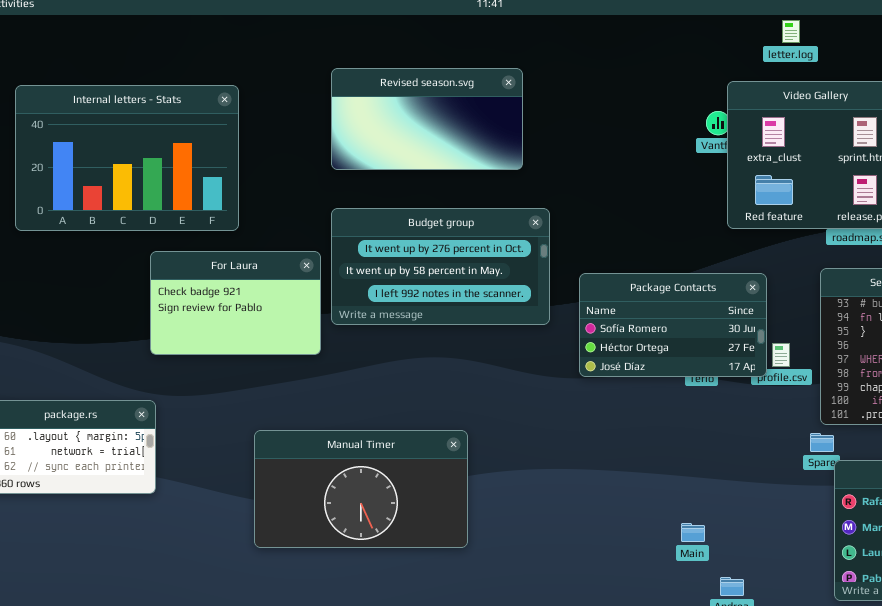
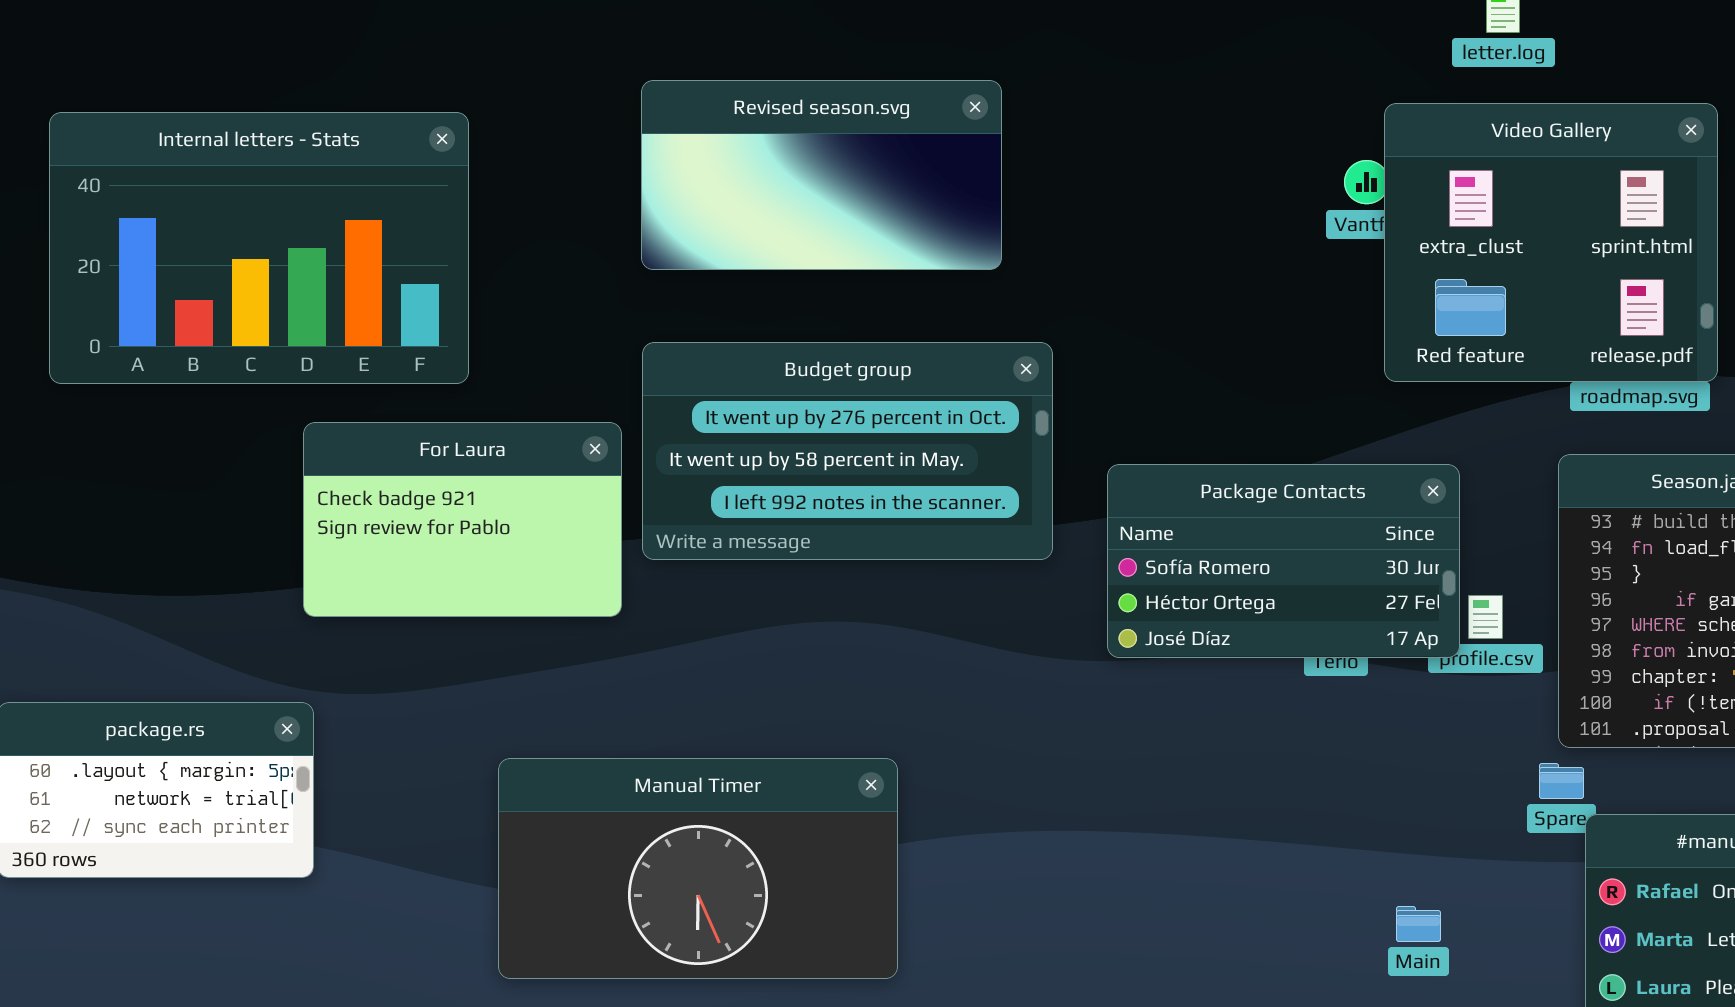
Main: [681,523,705,542] -> [1396,906,1441,942], moved

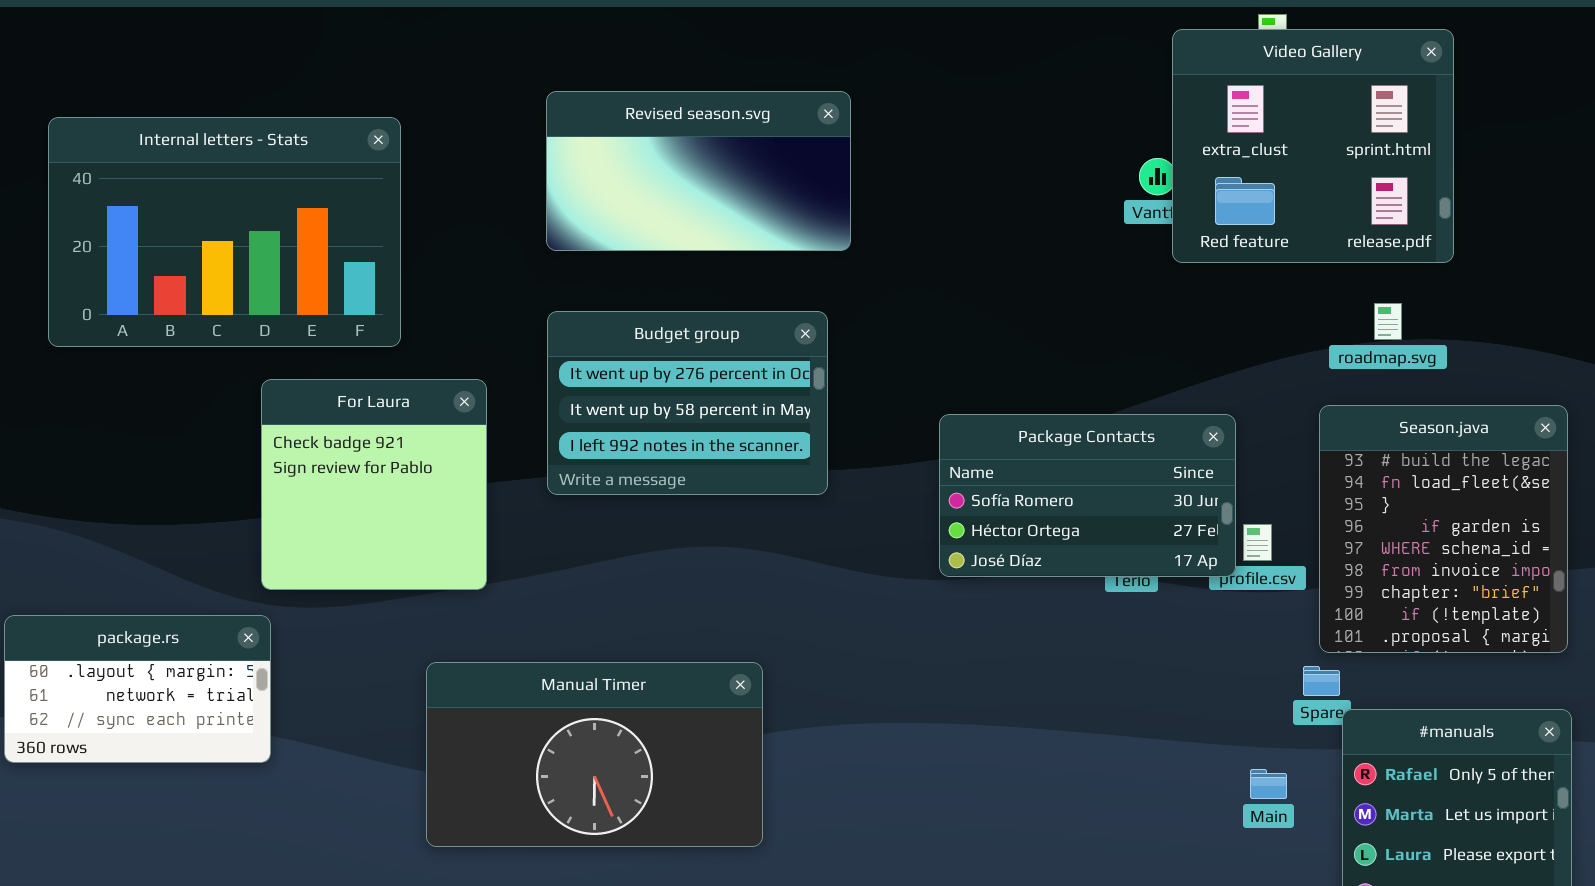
Video Gallery: [1384,103,1718,382] -> [1172,29,1454,263], moved
Budget group: [642,342,1053,560] -> [547,311,828,495], resized
For Laura: [303,422,622,617] -> [261,379,487,590], resized
Main: [1396,906,1441,942] -> [1250,769,1287,799], moved

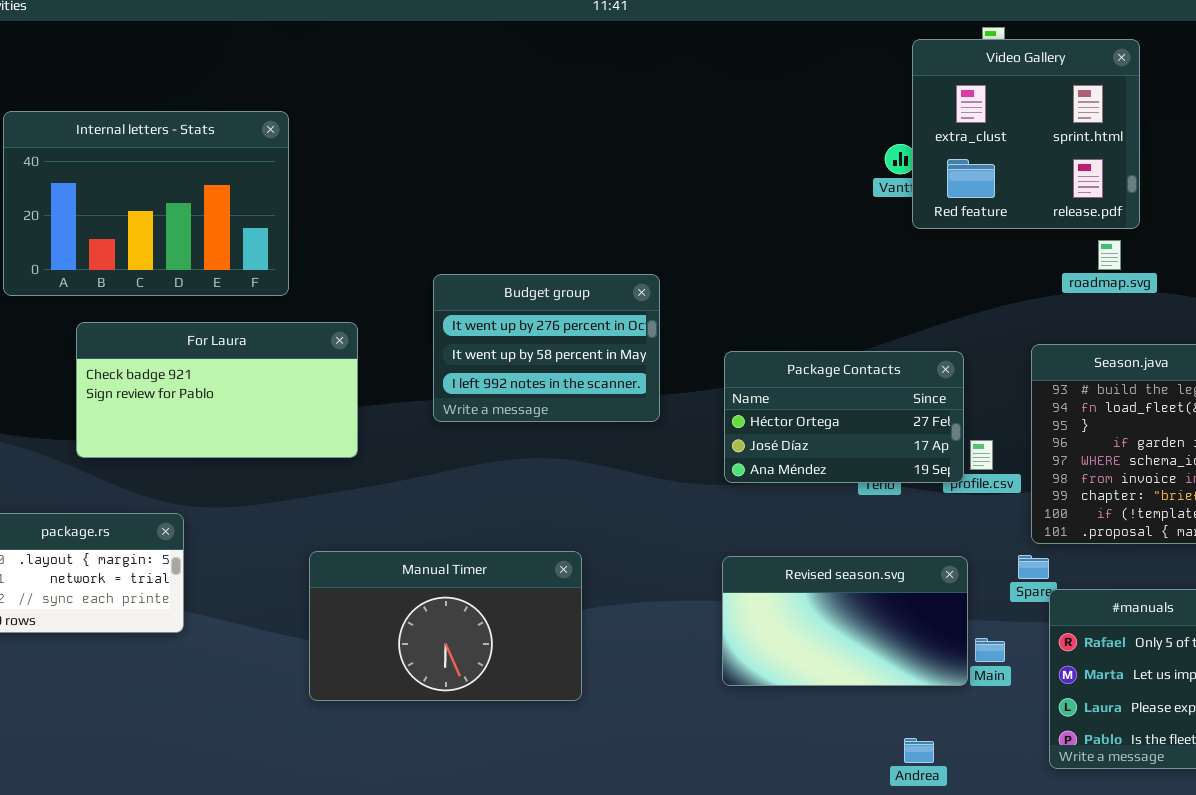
Revised season.svg: [546,91,851,251] -> [722,556,968,686], moved
roadmap.svg: [1374,303,1402,340] -> [1098,240,1121,270], moved
Budget group: [547,311,828,495] -> [433,274,660,422], moved
For Laura: [261,379,487,590] -> [76,322,358,458], resized
Package Contacts: [939,414,1236,577] -> [724,351,964,483], scrolled down 1 row

